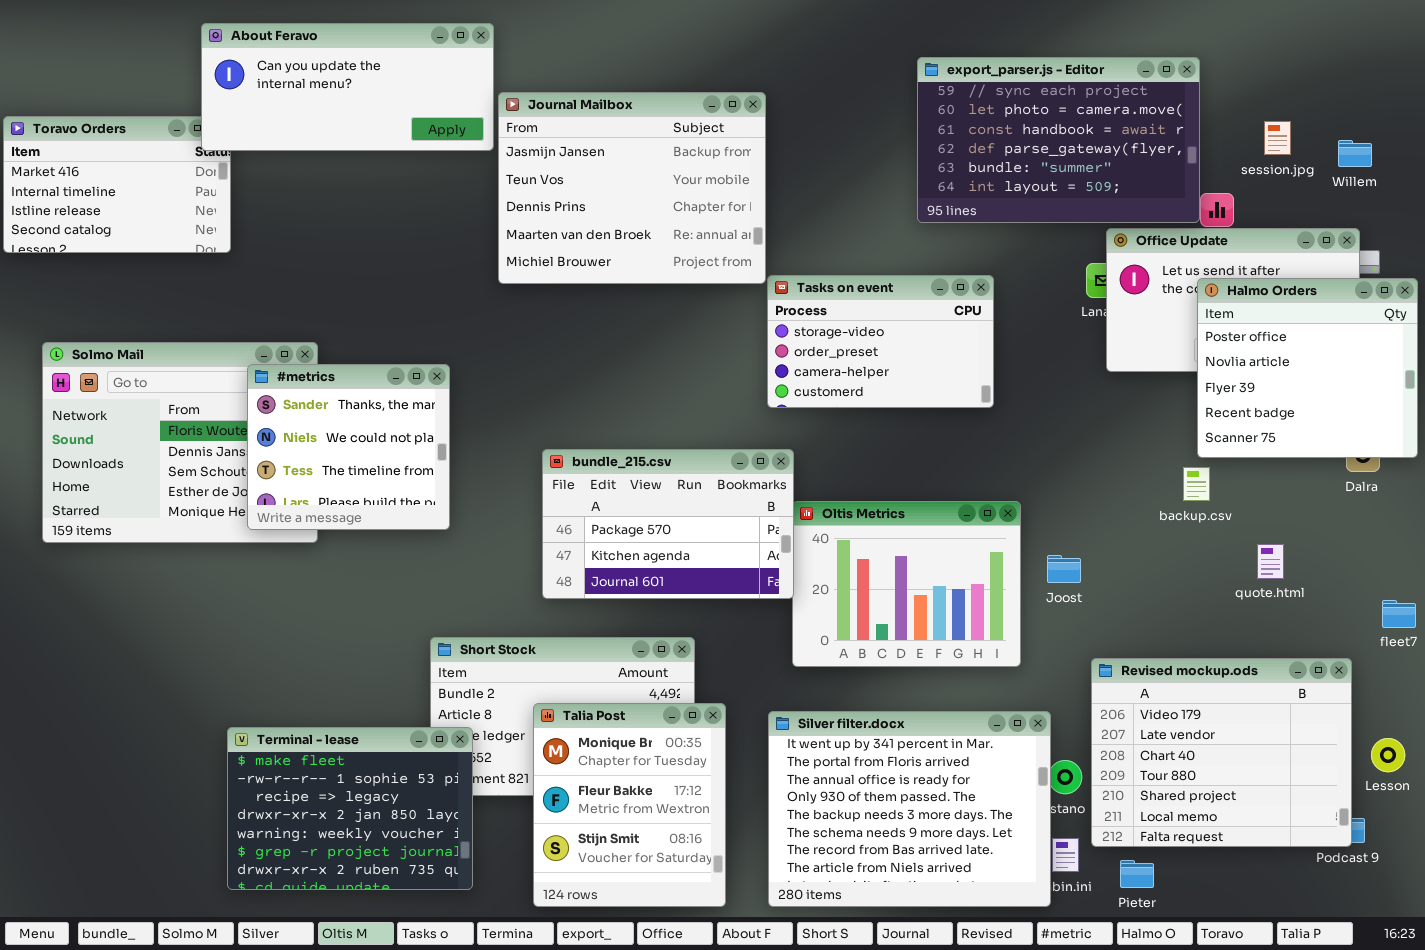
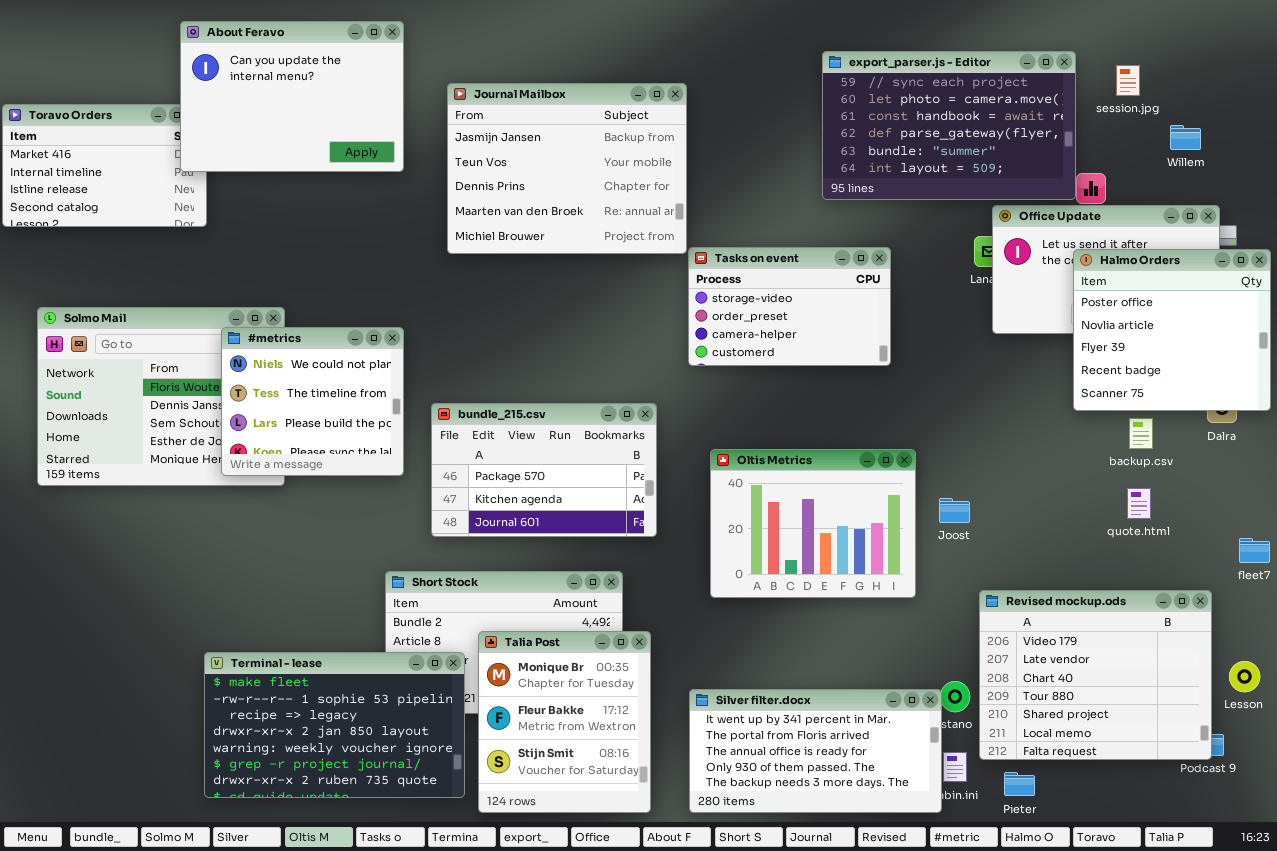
About Feravo: [201,23,494,151] -> [180,21,404,172], resized
session.jpg: [1264,121,1291,155] -> [1116,65,1140,96], moved
Willem: [1338,140,1372,167] -> [1170,125,1201,150], moved
#metrics: [247,364,450,530] -> [221,327,404,476], scrolled down 1 row
bundle_215.csv: [542,449,794,599] -> [431,403,657,537], moved
backup.csv: [1183,467,1210,501] -> [1129,418,1153,449], moved
Silver filter.docx: [768,711,1051,907] -> [689,689,942,813], resized
Terminal - lease: [227,727,473,890] -> [204,652,465,798], resized

